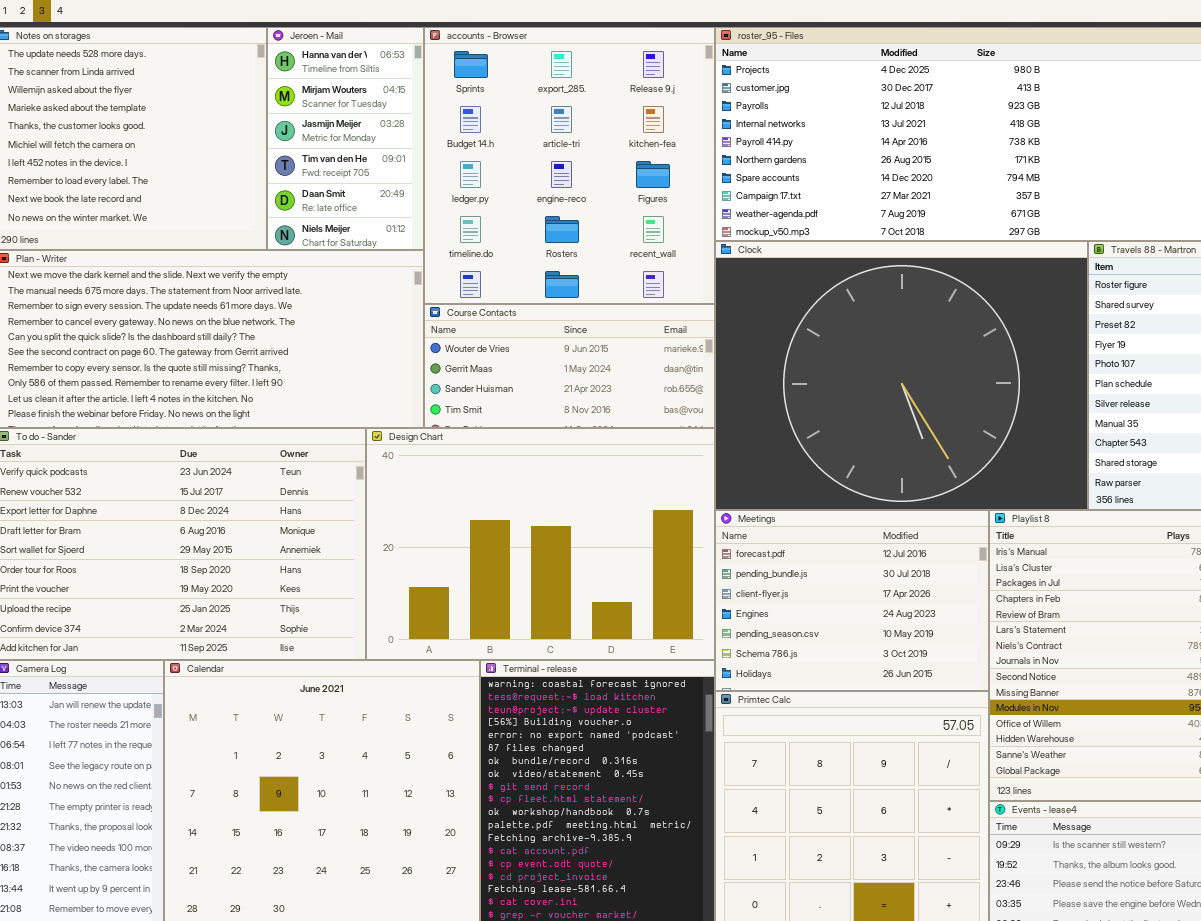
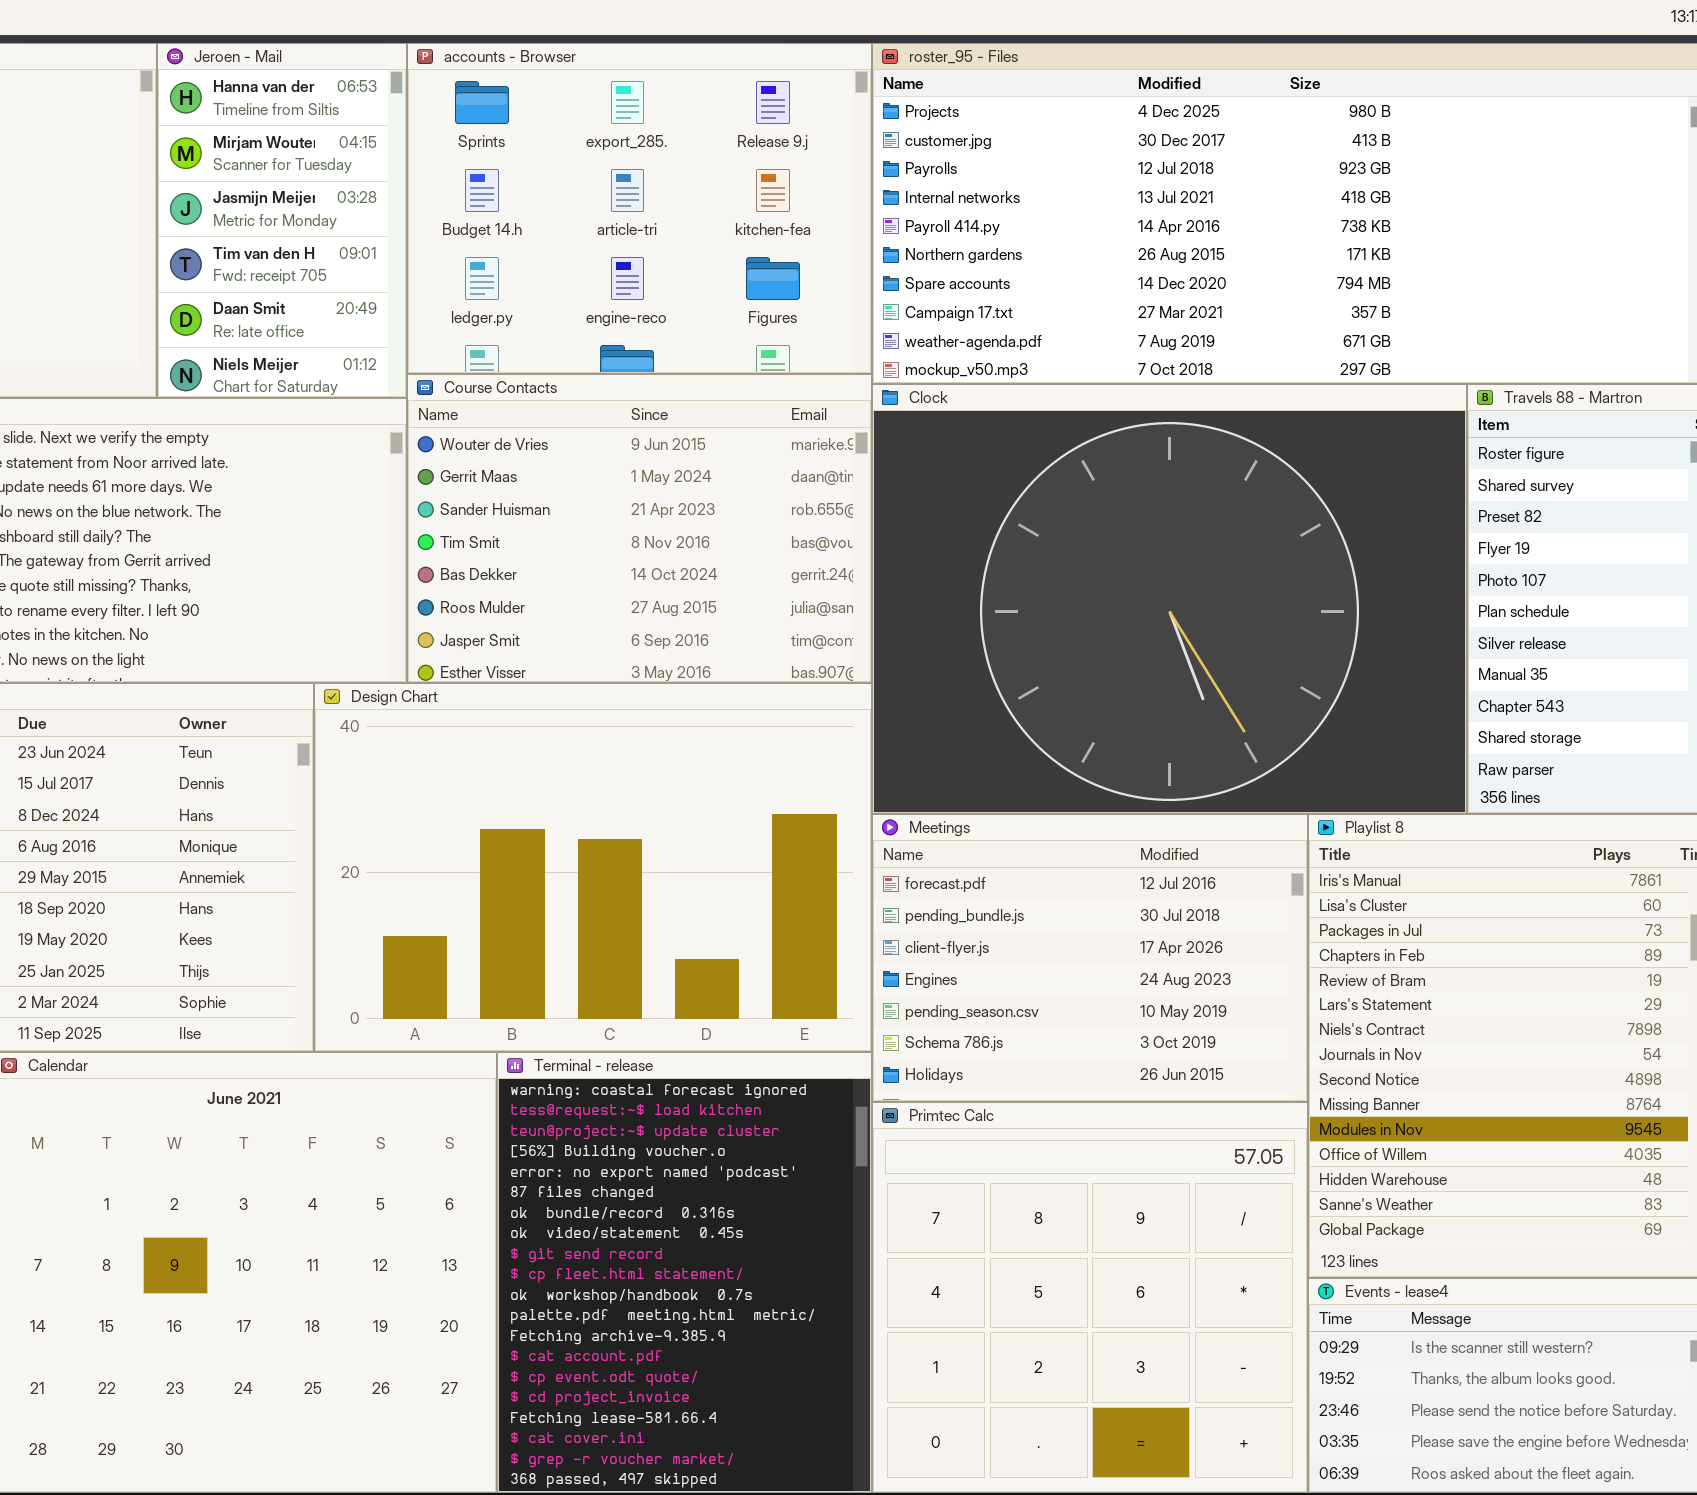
accounts - Browser: [424,27,715,304] -> [407,43,872,374], resized
Course Contacts: [424,304,715,428] -> [407,374,872,683], resized

